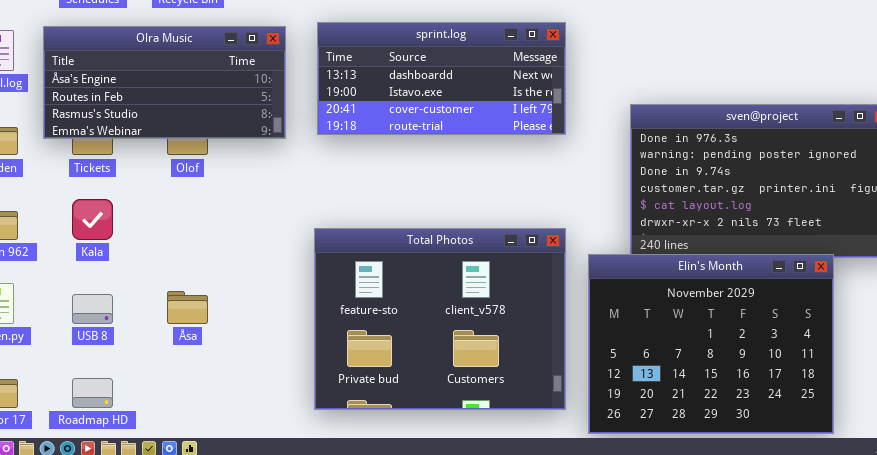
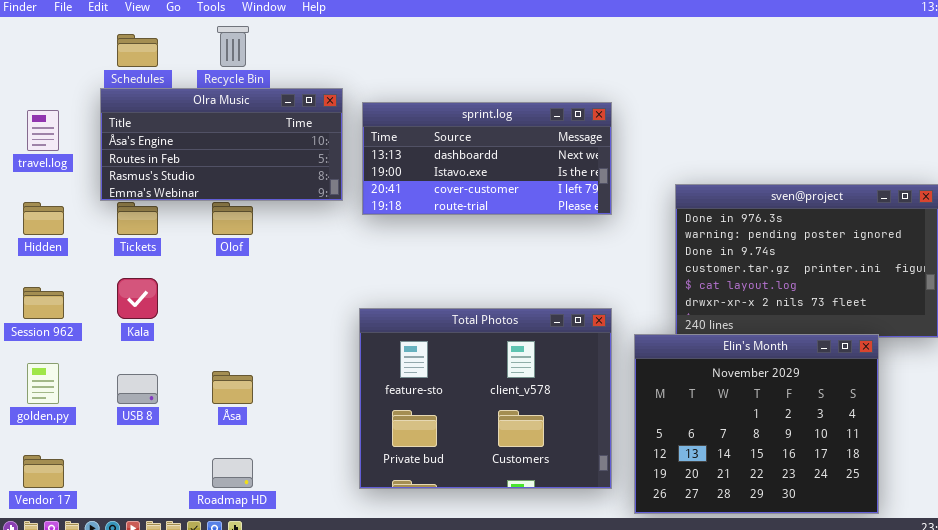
Olra Music: [43,26,286,139] -> [100,88,343,201], moved
Roadmap HD: [72,378,113,408] -> [212,458,253,488], moved

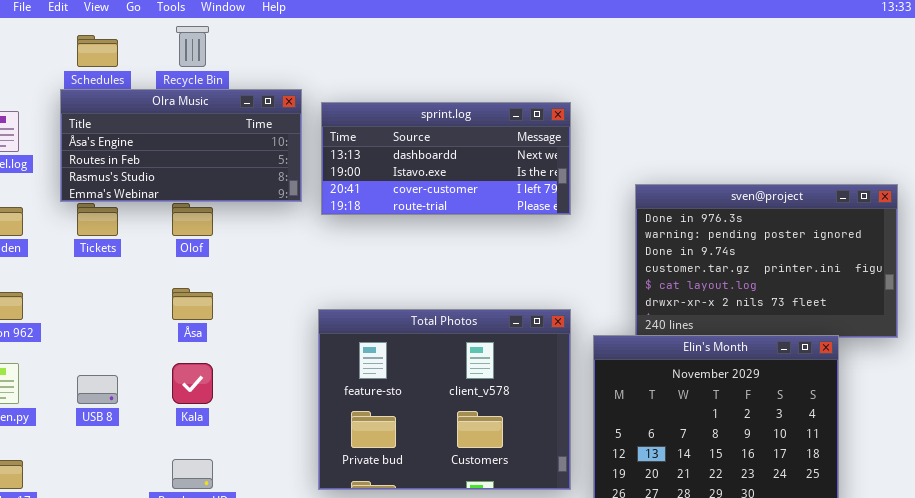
Kala: [117,278,158,319] -> [172,363,213,404], moved
Åsa: [212,371,253,404] -> [172,288,213,320], moved

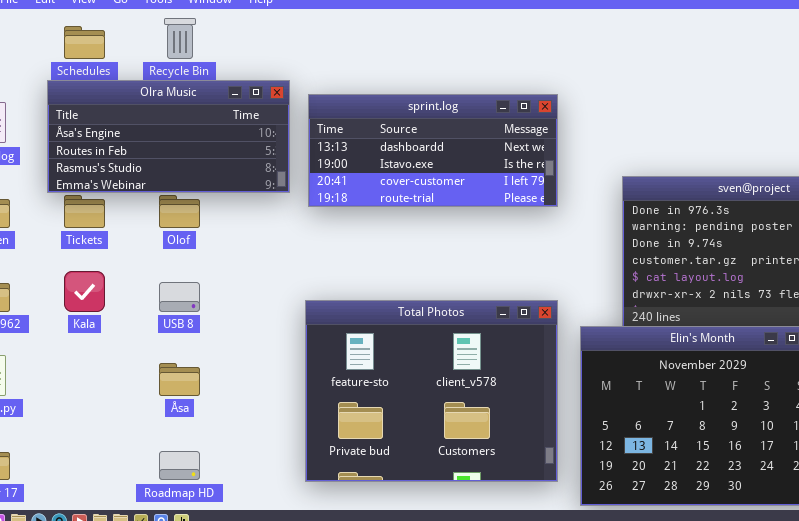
Åsa: [172,288,213,320] -> [159,363,200,396], moved
Kala: [172,363,213,404] -> [64,271,105,312], moved
USB 8: [77,375,118,404] -> [159,282,200,312], moved

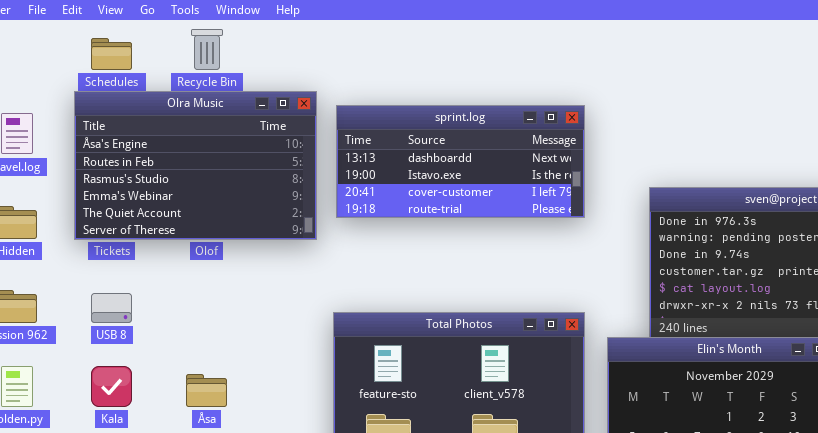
Olra Music: [47,80,290,193] -> [74,91,317,240], resized
Kala: [64,271,105,312] -> [91,366,132,407], moved
USB 8: [159,282,200,312] -> [91,293,132,323], moved

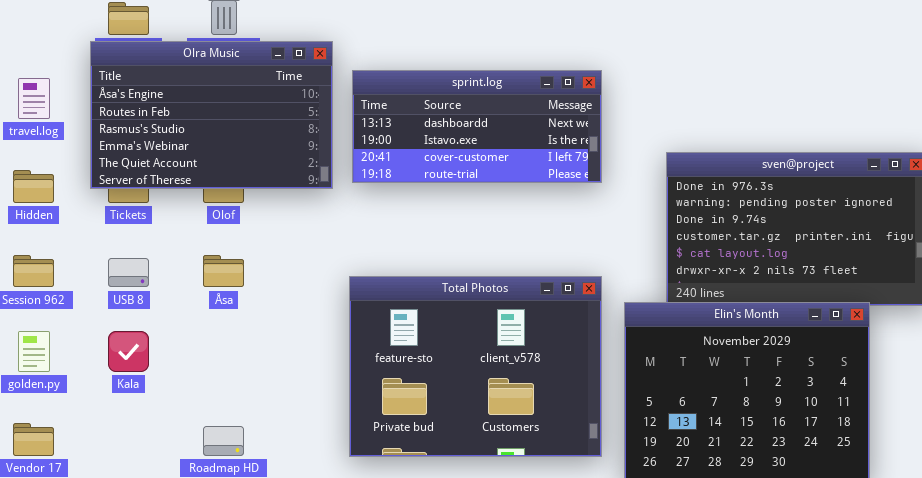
Olra Music: [74,91,317,240] -> [90,41,333,189], moved
Åsa: [186,374,227,407] -> [203,255,244,287], moved

